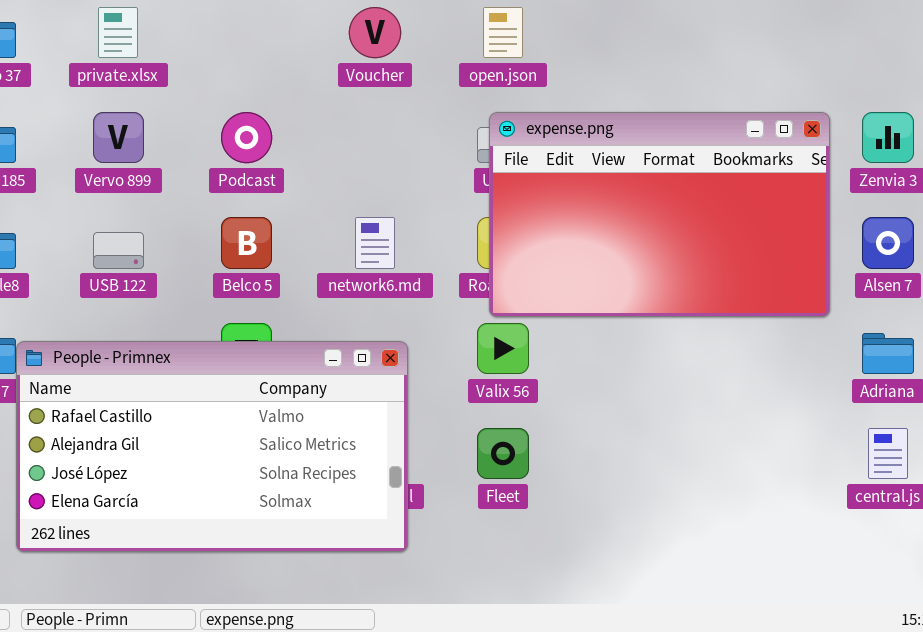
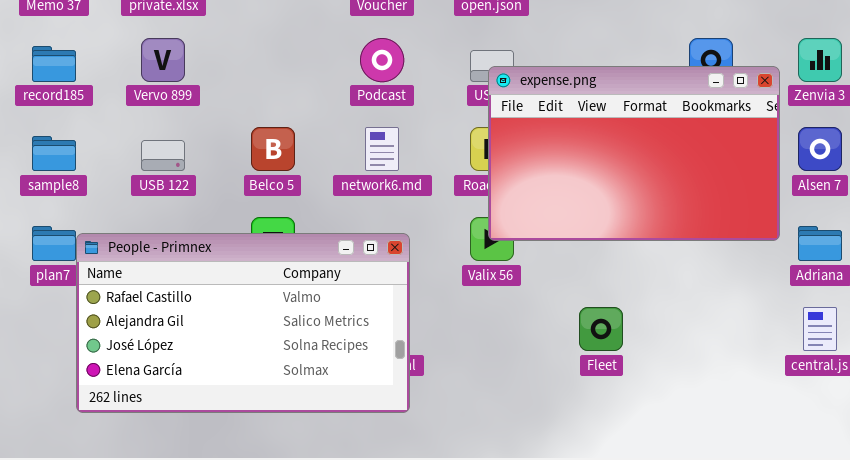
Podcast: [221,112,272,163] -> [360,38,404,82], moved
expense.png: [489,112,830,317] -> [488,66,780,241], moved
Fleet: [477,428,529,479] -> [579,307,623,351], moved

